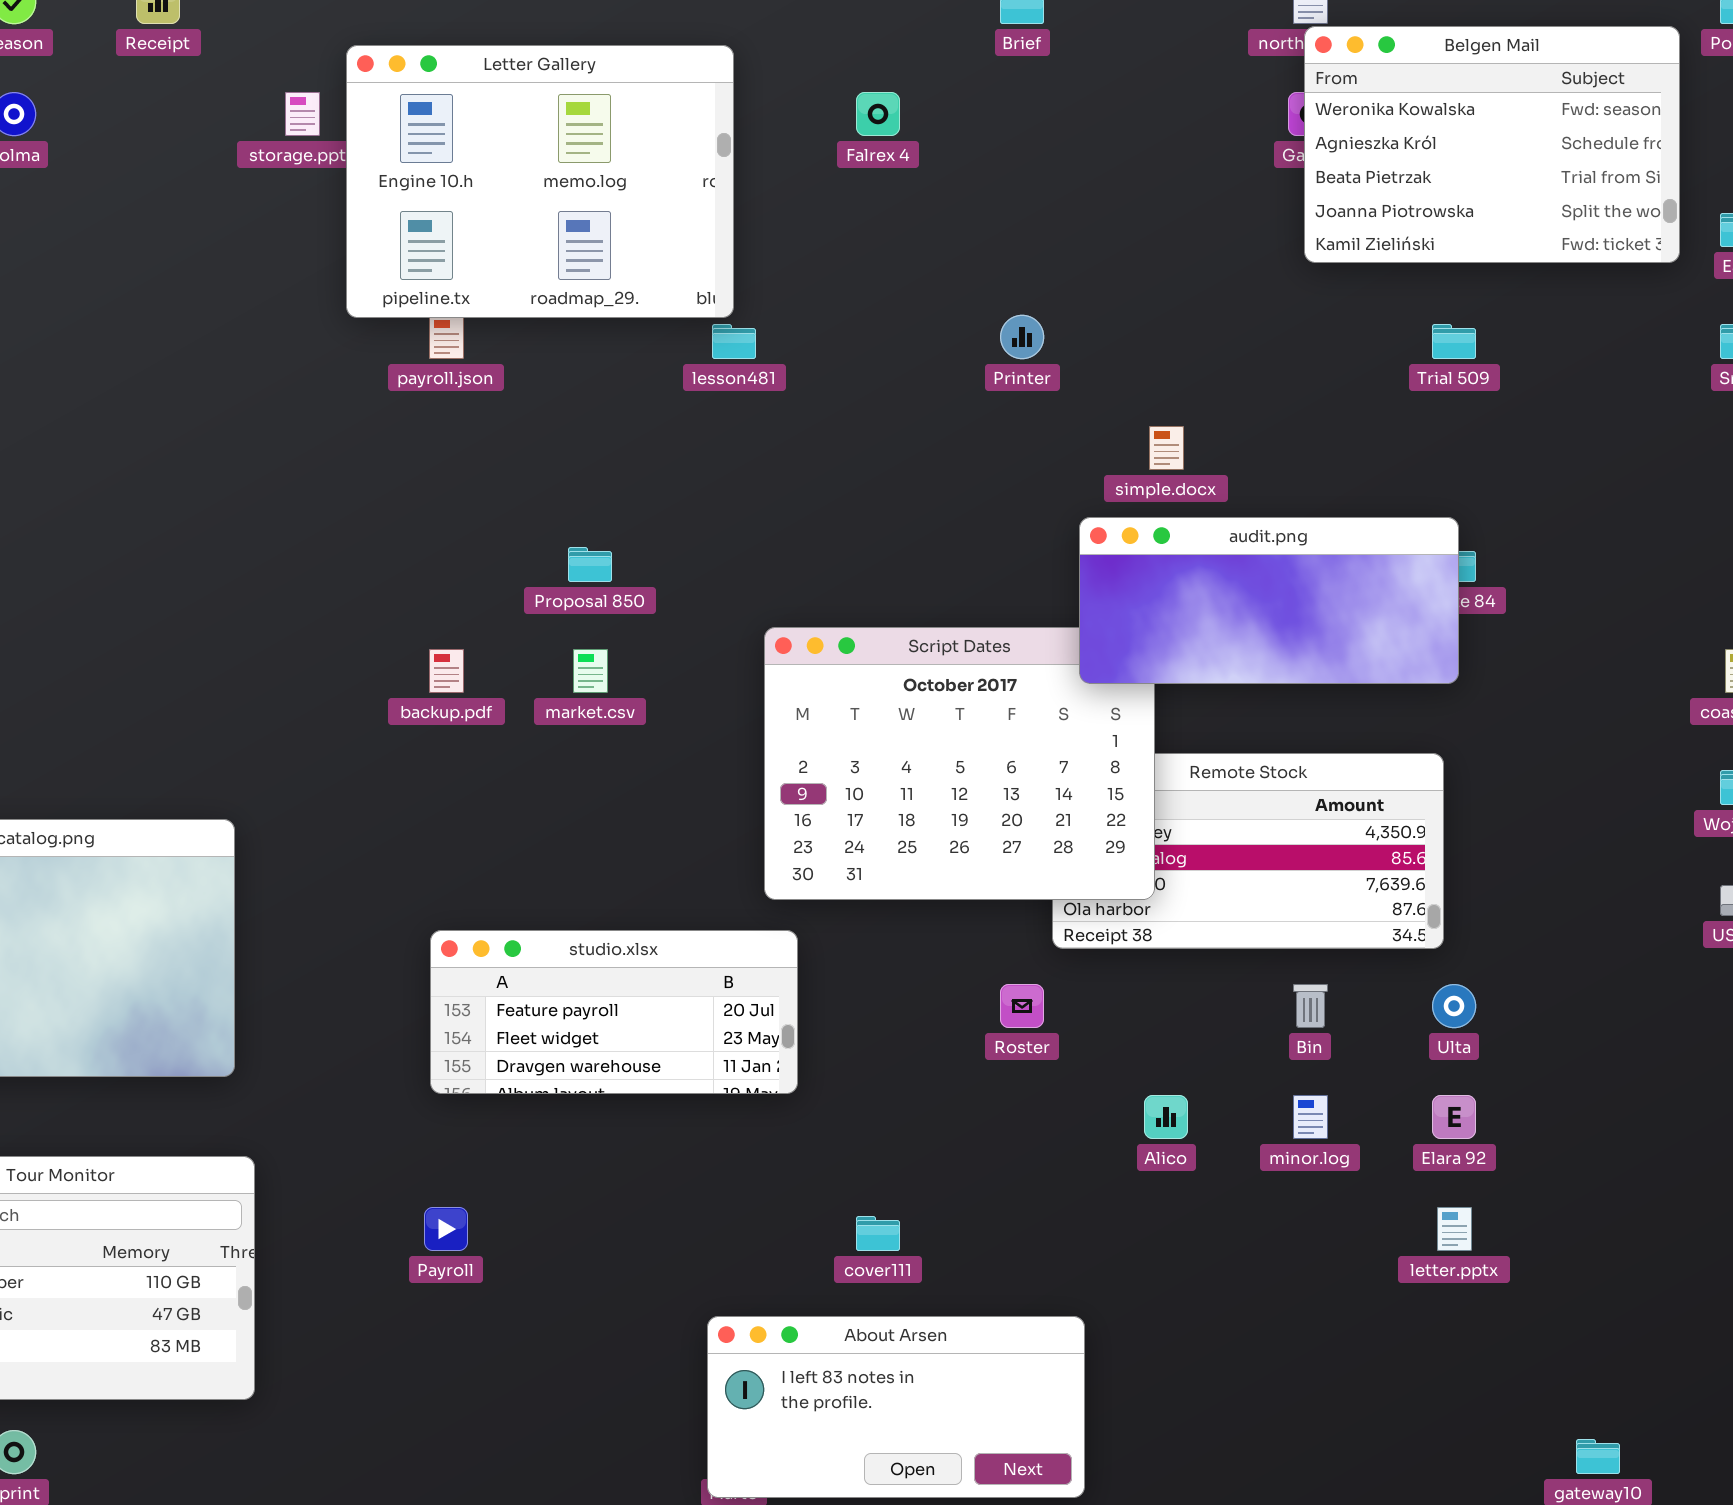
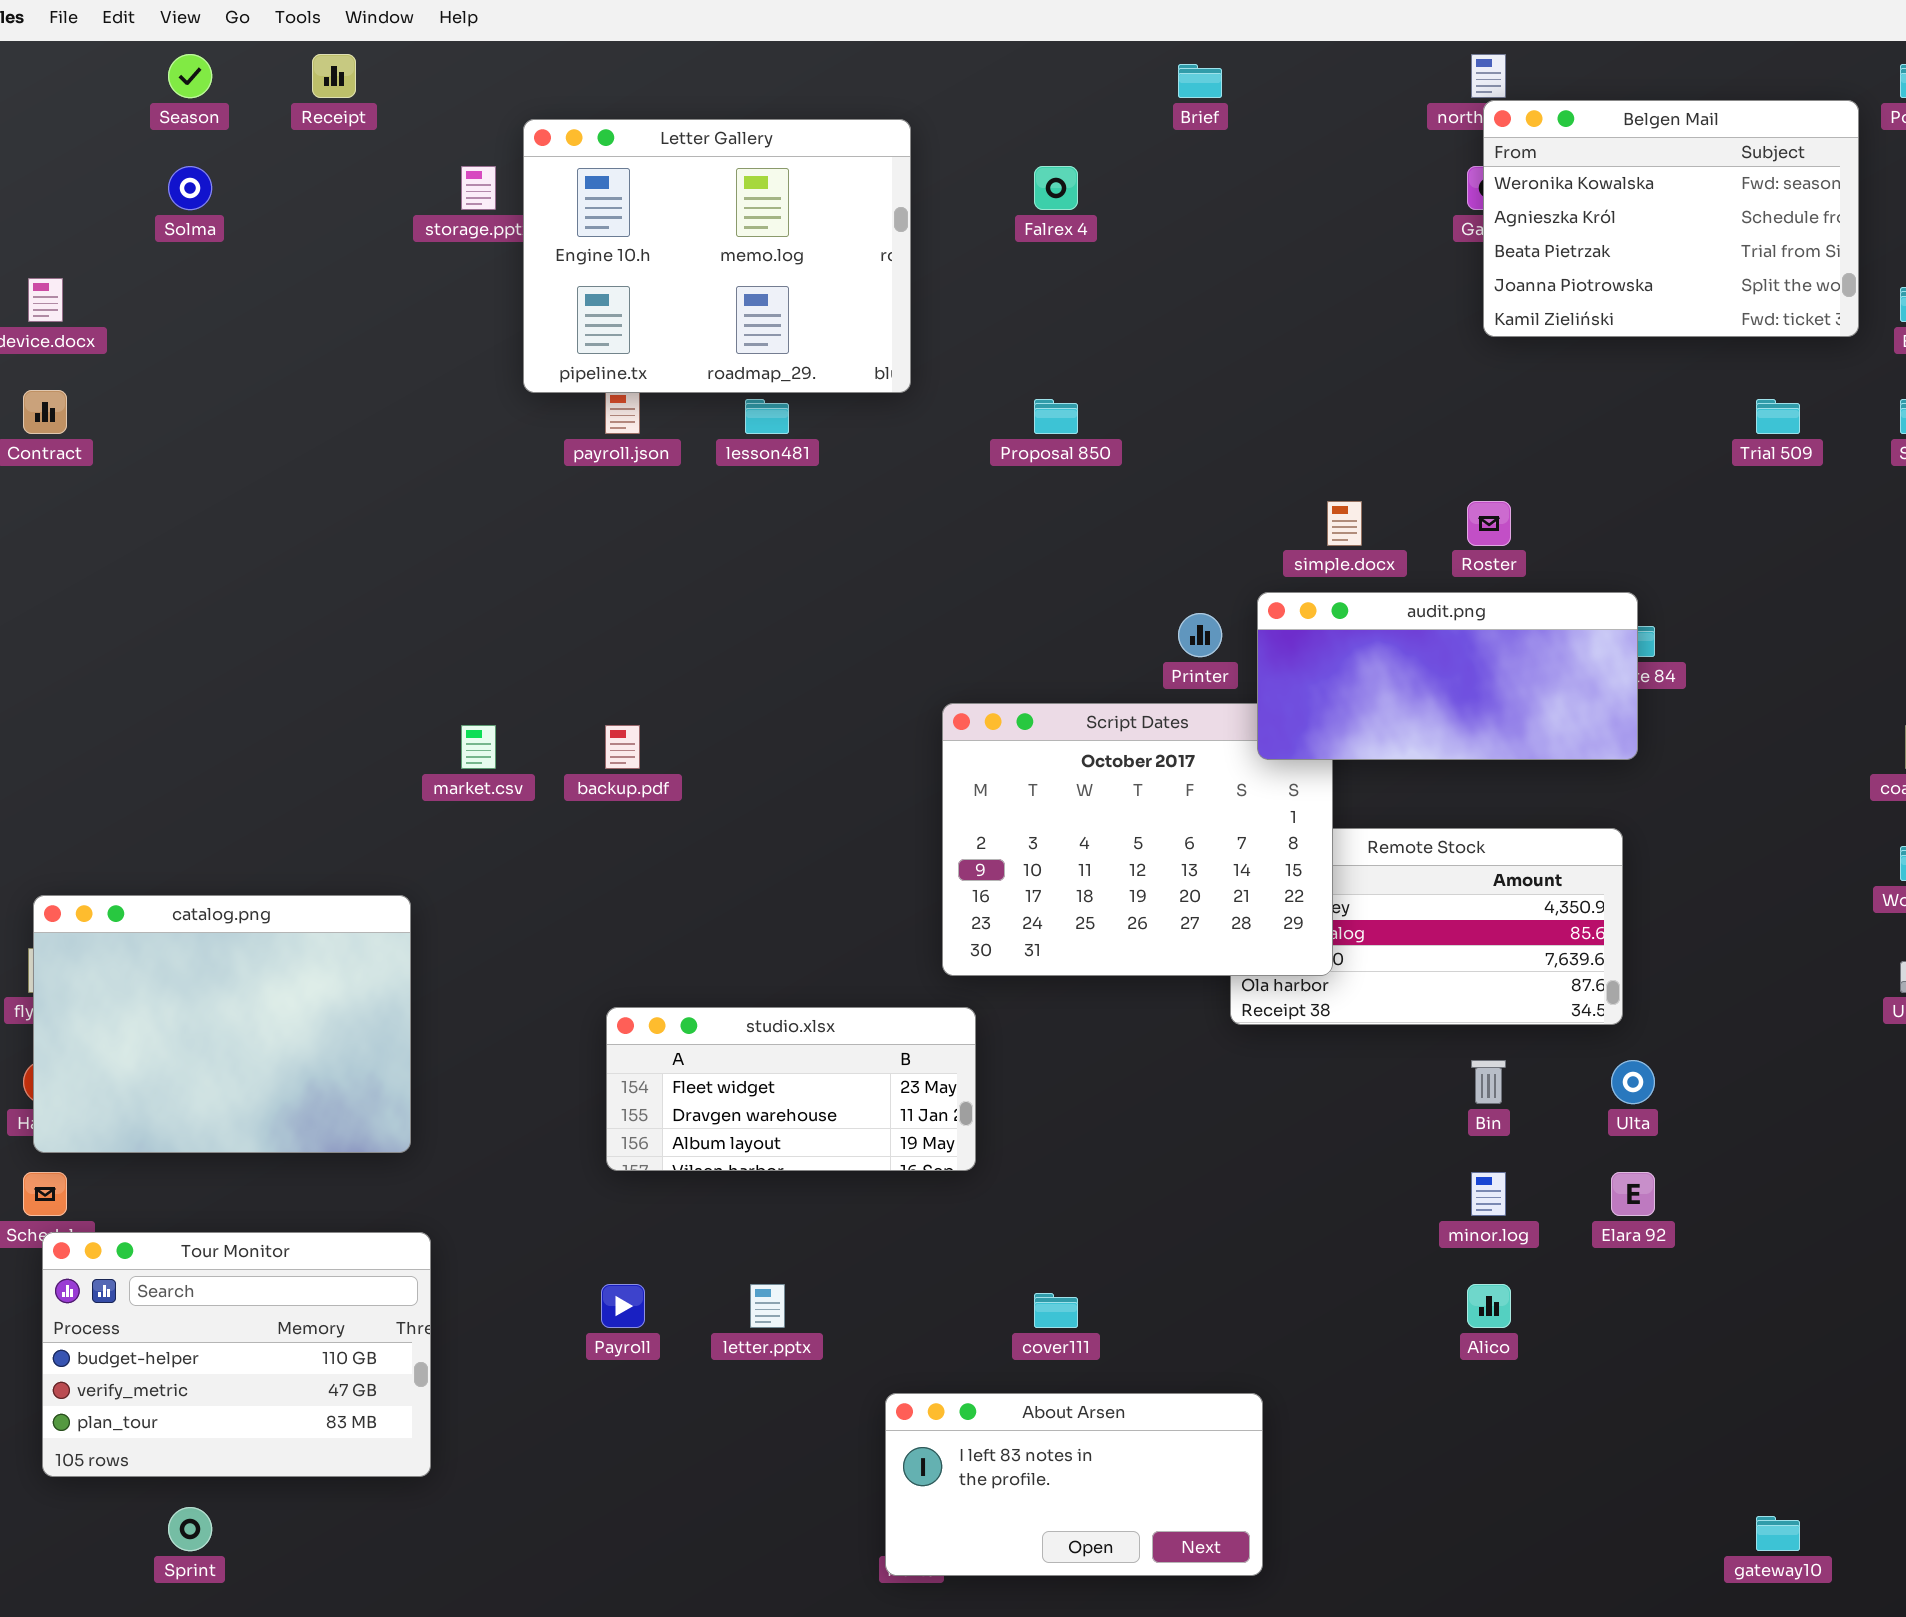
Printer: [1000,315,1044,359] -> [1178,613,1222,657], moved
lesson481: [712,324,756,359] -> [745,399,789,434], moved
Trial 509: [1432,324,1476,359] -> [1756,399,1800,434], moved
Proposal 850: [568,547,612,582] -> [1034,399,1078,434], moved
market.csv: [573,649,608,693] -> [461,725,496,769], moved
studio.xlsx: [430,930,798,1094] -> [606,1007,976,1171], scrolled down 1 row
Roster: [1000,984,1044,1028] -> [1467,501,1511,546], moved
Alico: [1144,1095,1188,1139] -> [1467,1284,1511,1328], moved
letter.pptx: [1437,1207,1472,1251] -> [750,1284,785,1328], moved

